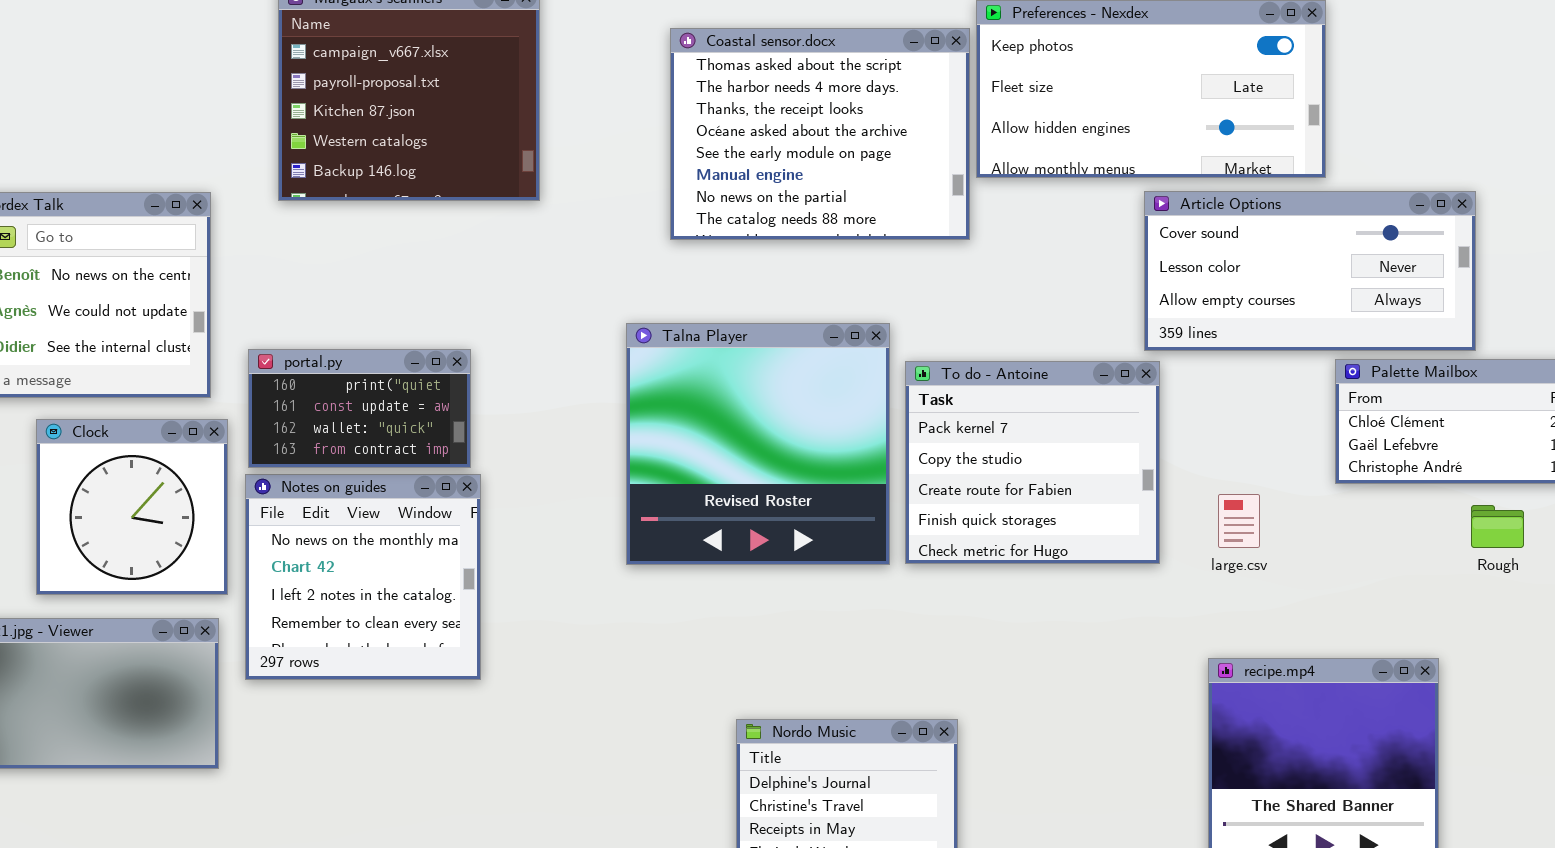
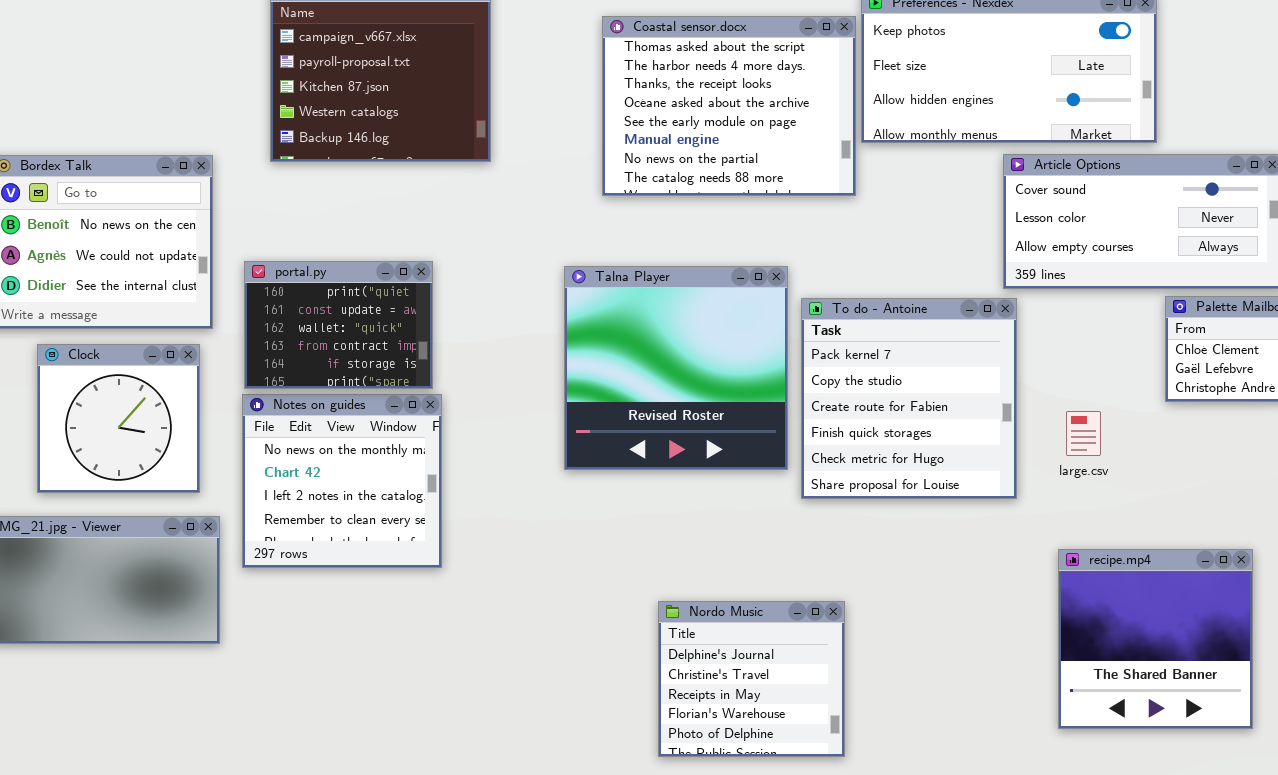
portal.py: [248,349,471,468] -> [244,261,433,389], resized
To do - Antoine: [905,361,1160,564] -> [801,298,1017,499], resized
Clock: [36,419,228,595] -> [37,344,200,493], moved

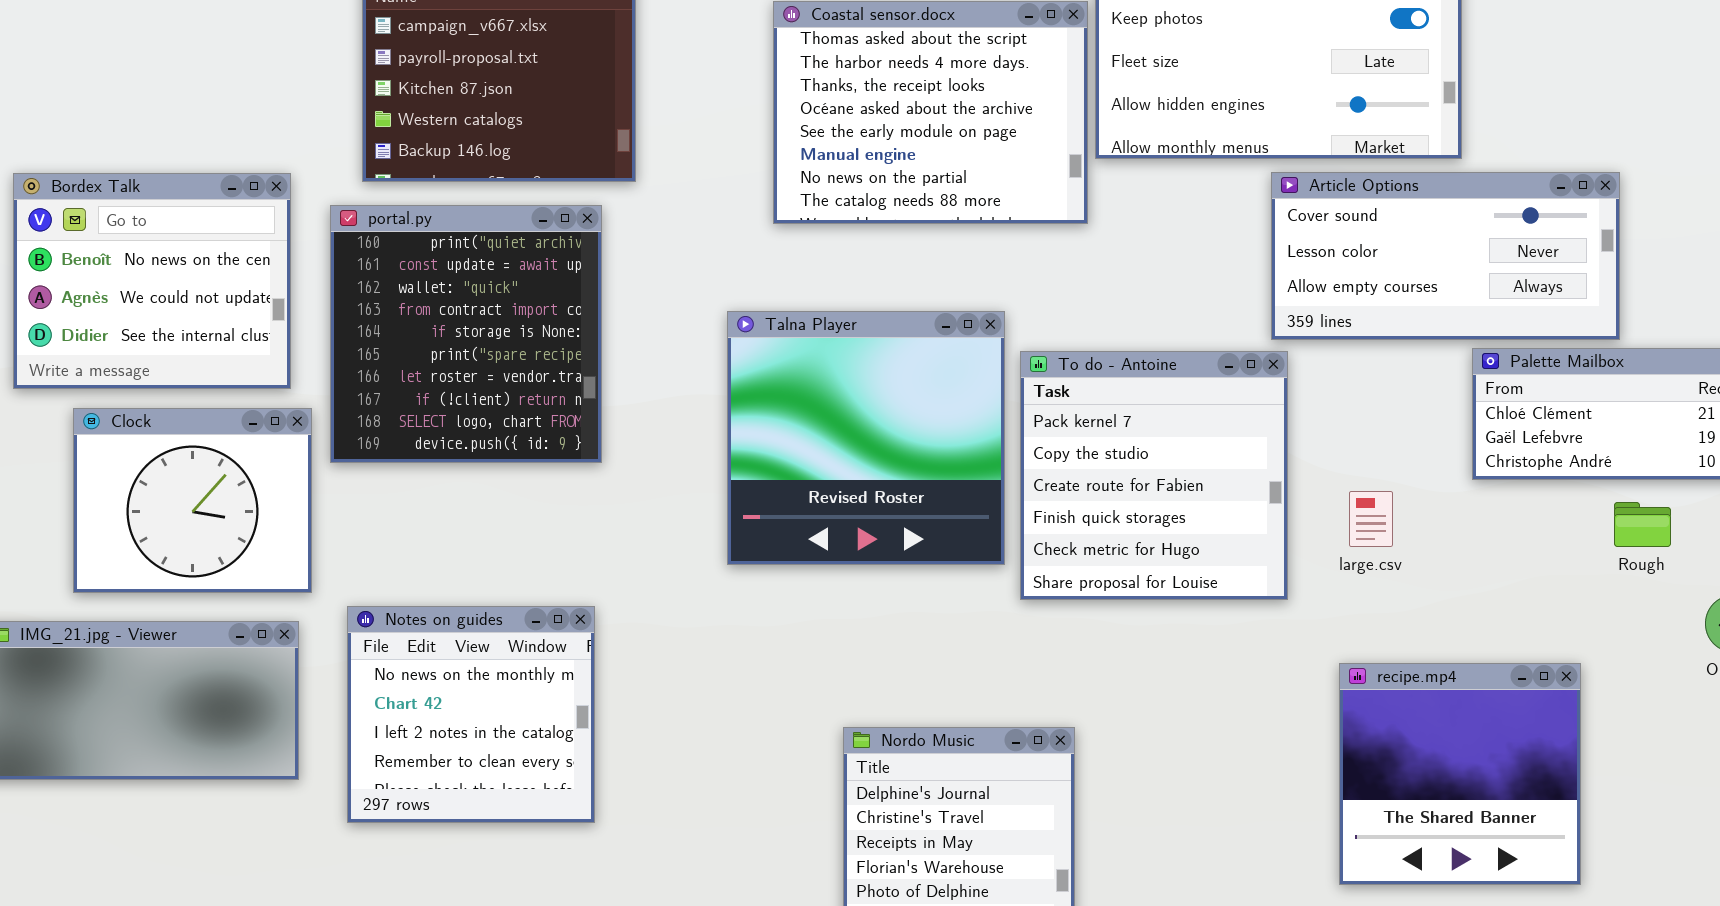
portal.py: [244,261,433,389] -> [330,205,602,463], resized
Clock: [37,344,200,493] -> [73,408,312,593], resized
Notes on guides: [242,394,442,568] -> [347,606,595,823], moved

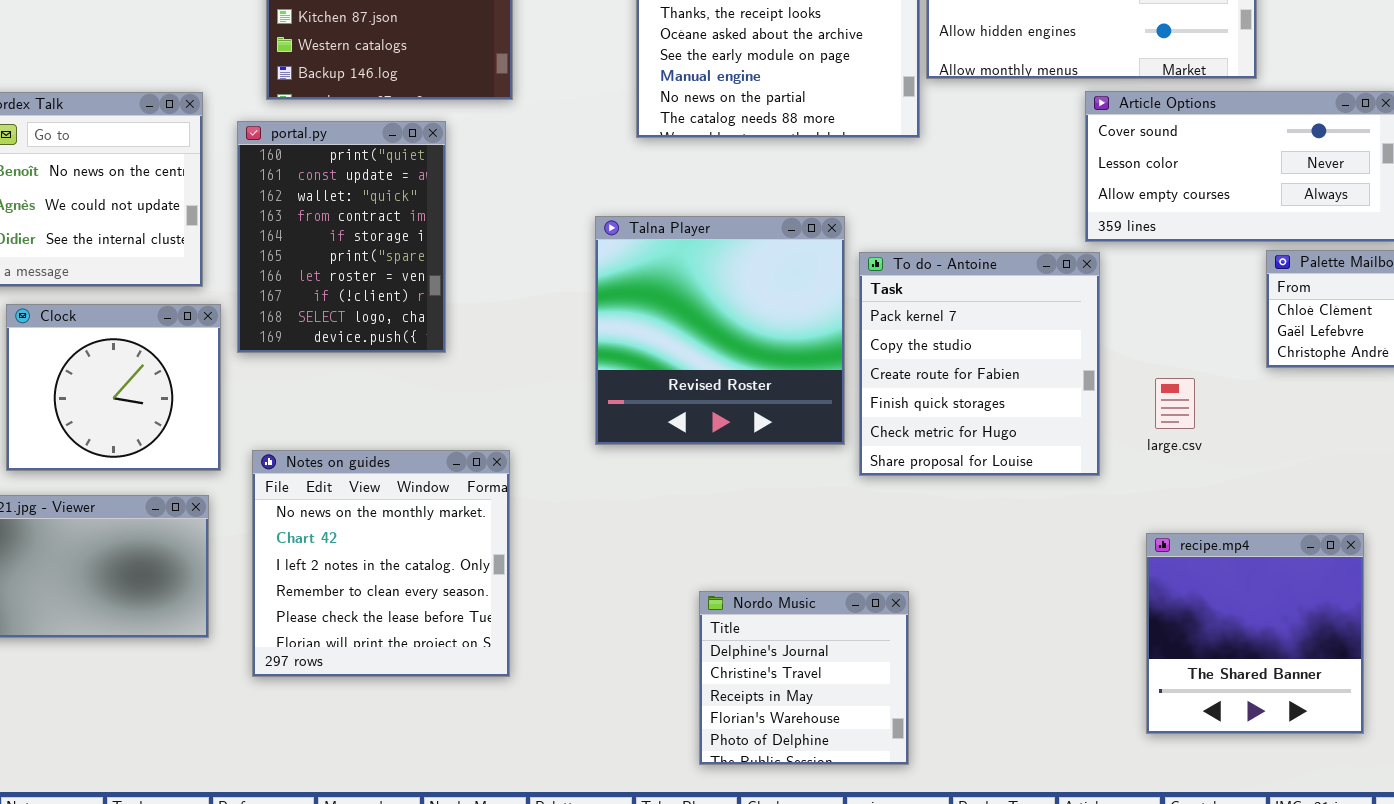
portal.py: [330,205,602,463] -> [237,121,446,353], resized
Notes on guides: [347,606,595,823] -> [252,450,510,677], resized

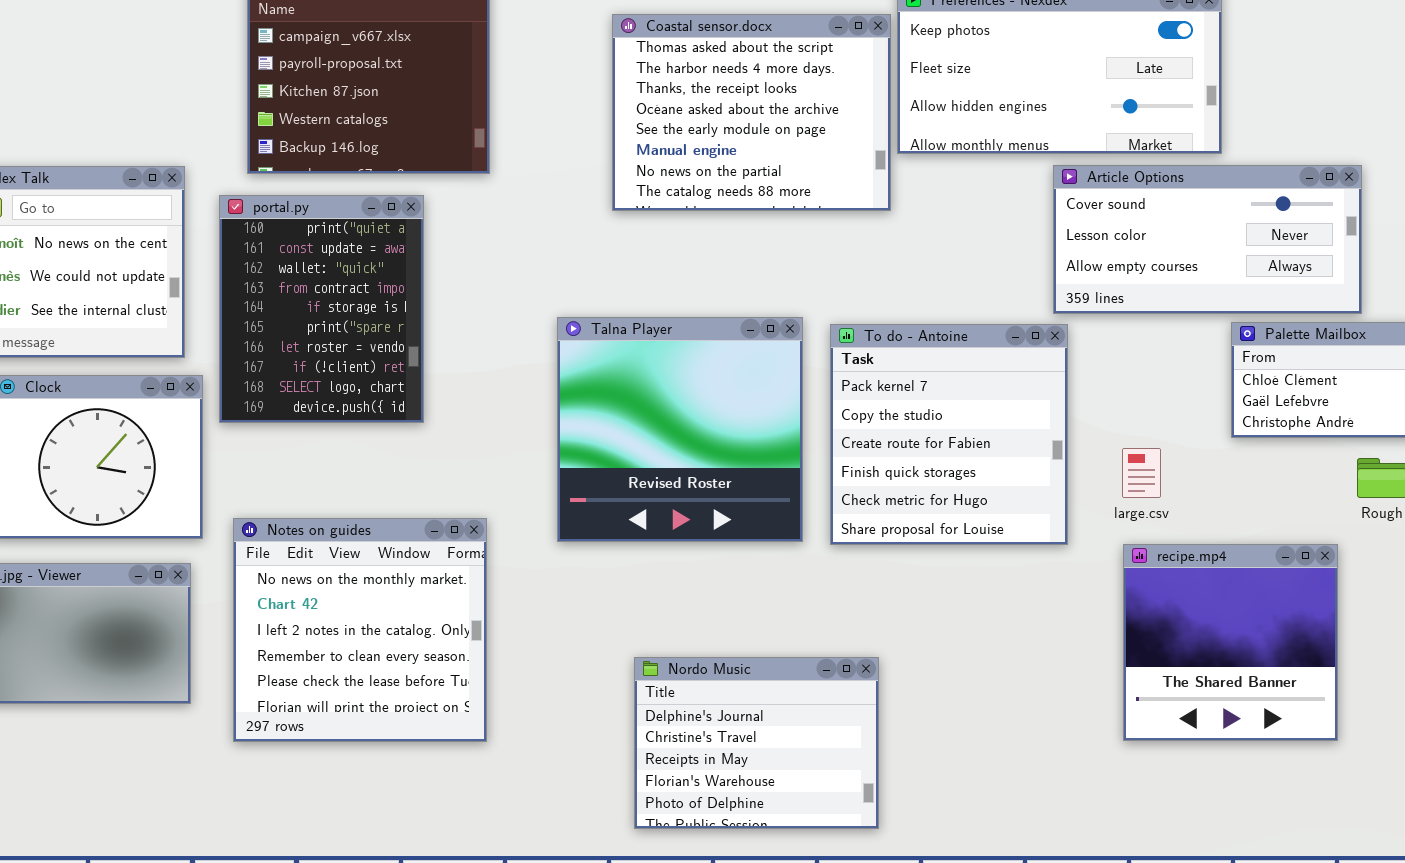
Talna Player: [595,216,845,445] -> [557,317,803,542], moved
recipe.mp4: [1146,533,1364,734] -> [1123,544,1338,741], moved
Nordo Music: [699,591,909,765] -> [634,657,879,829], resized

